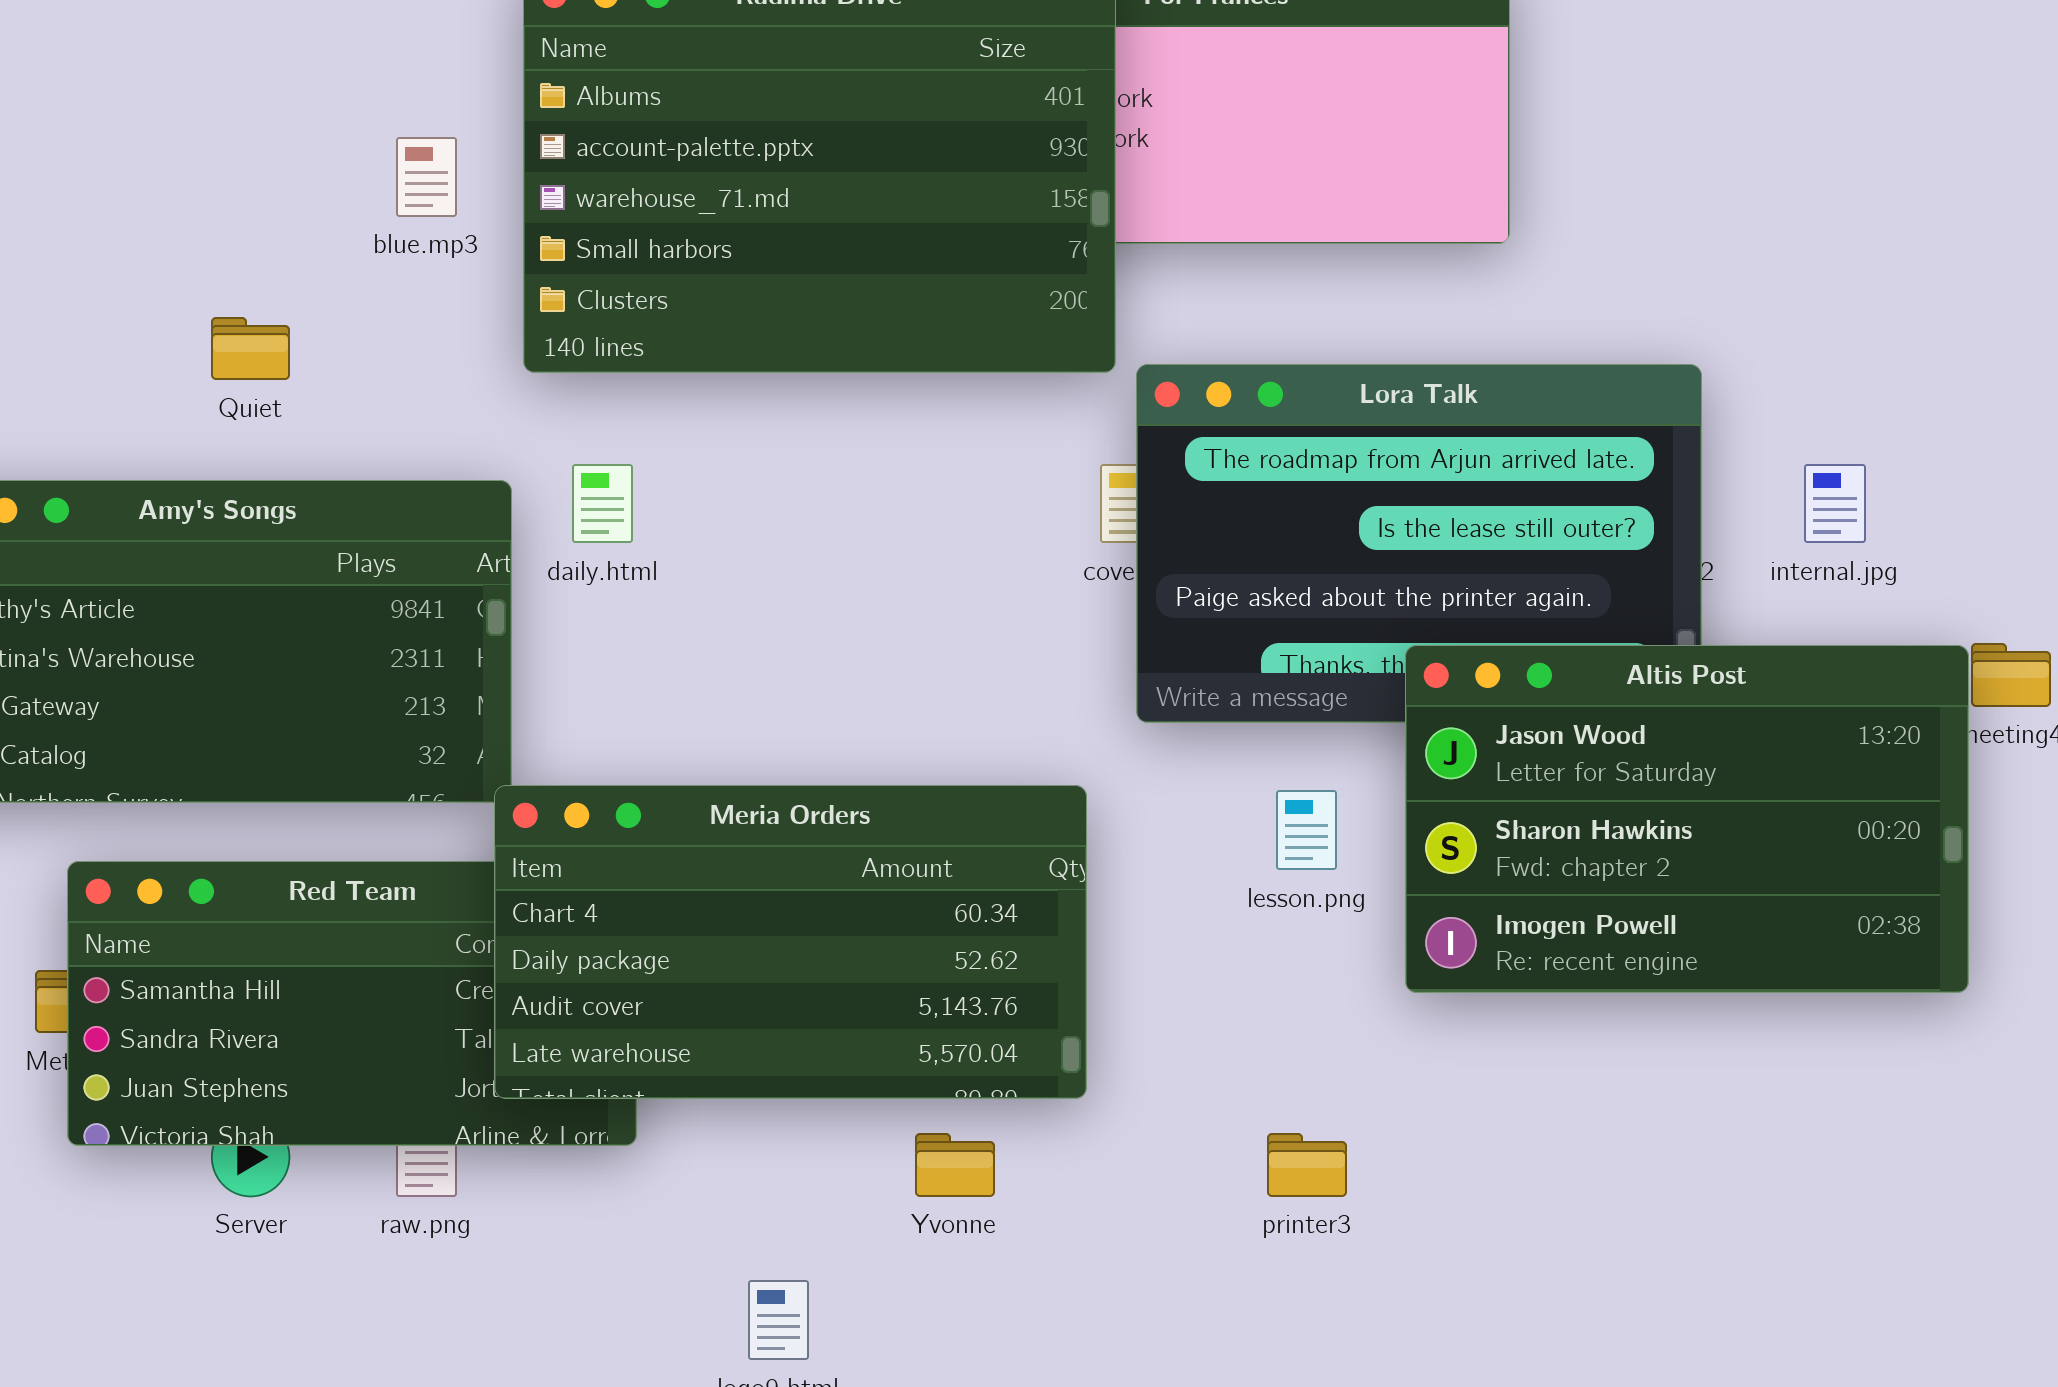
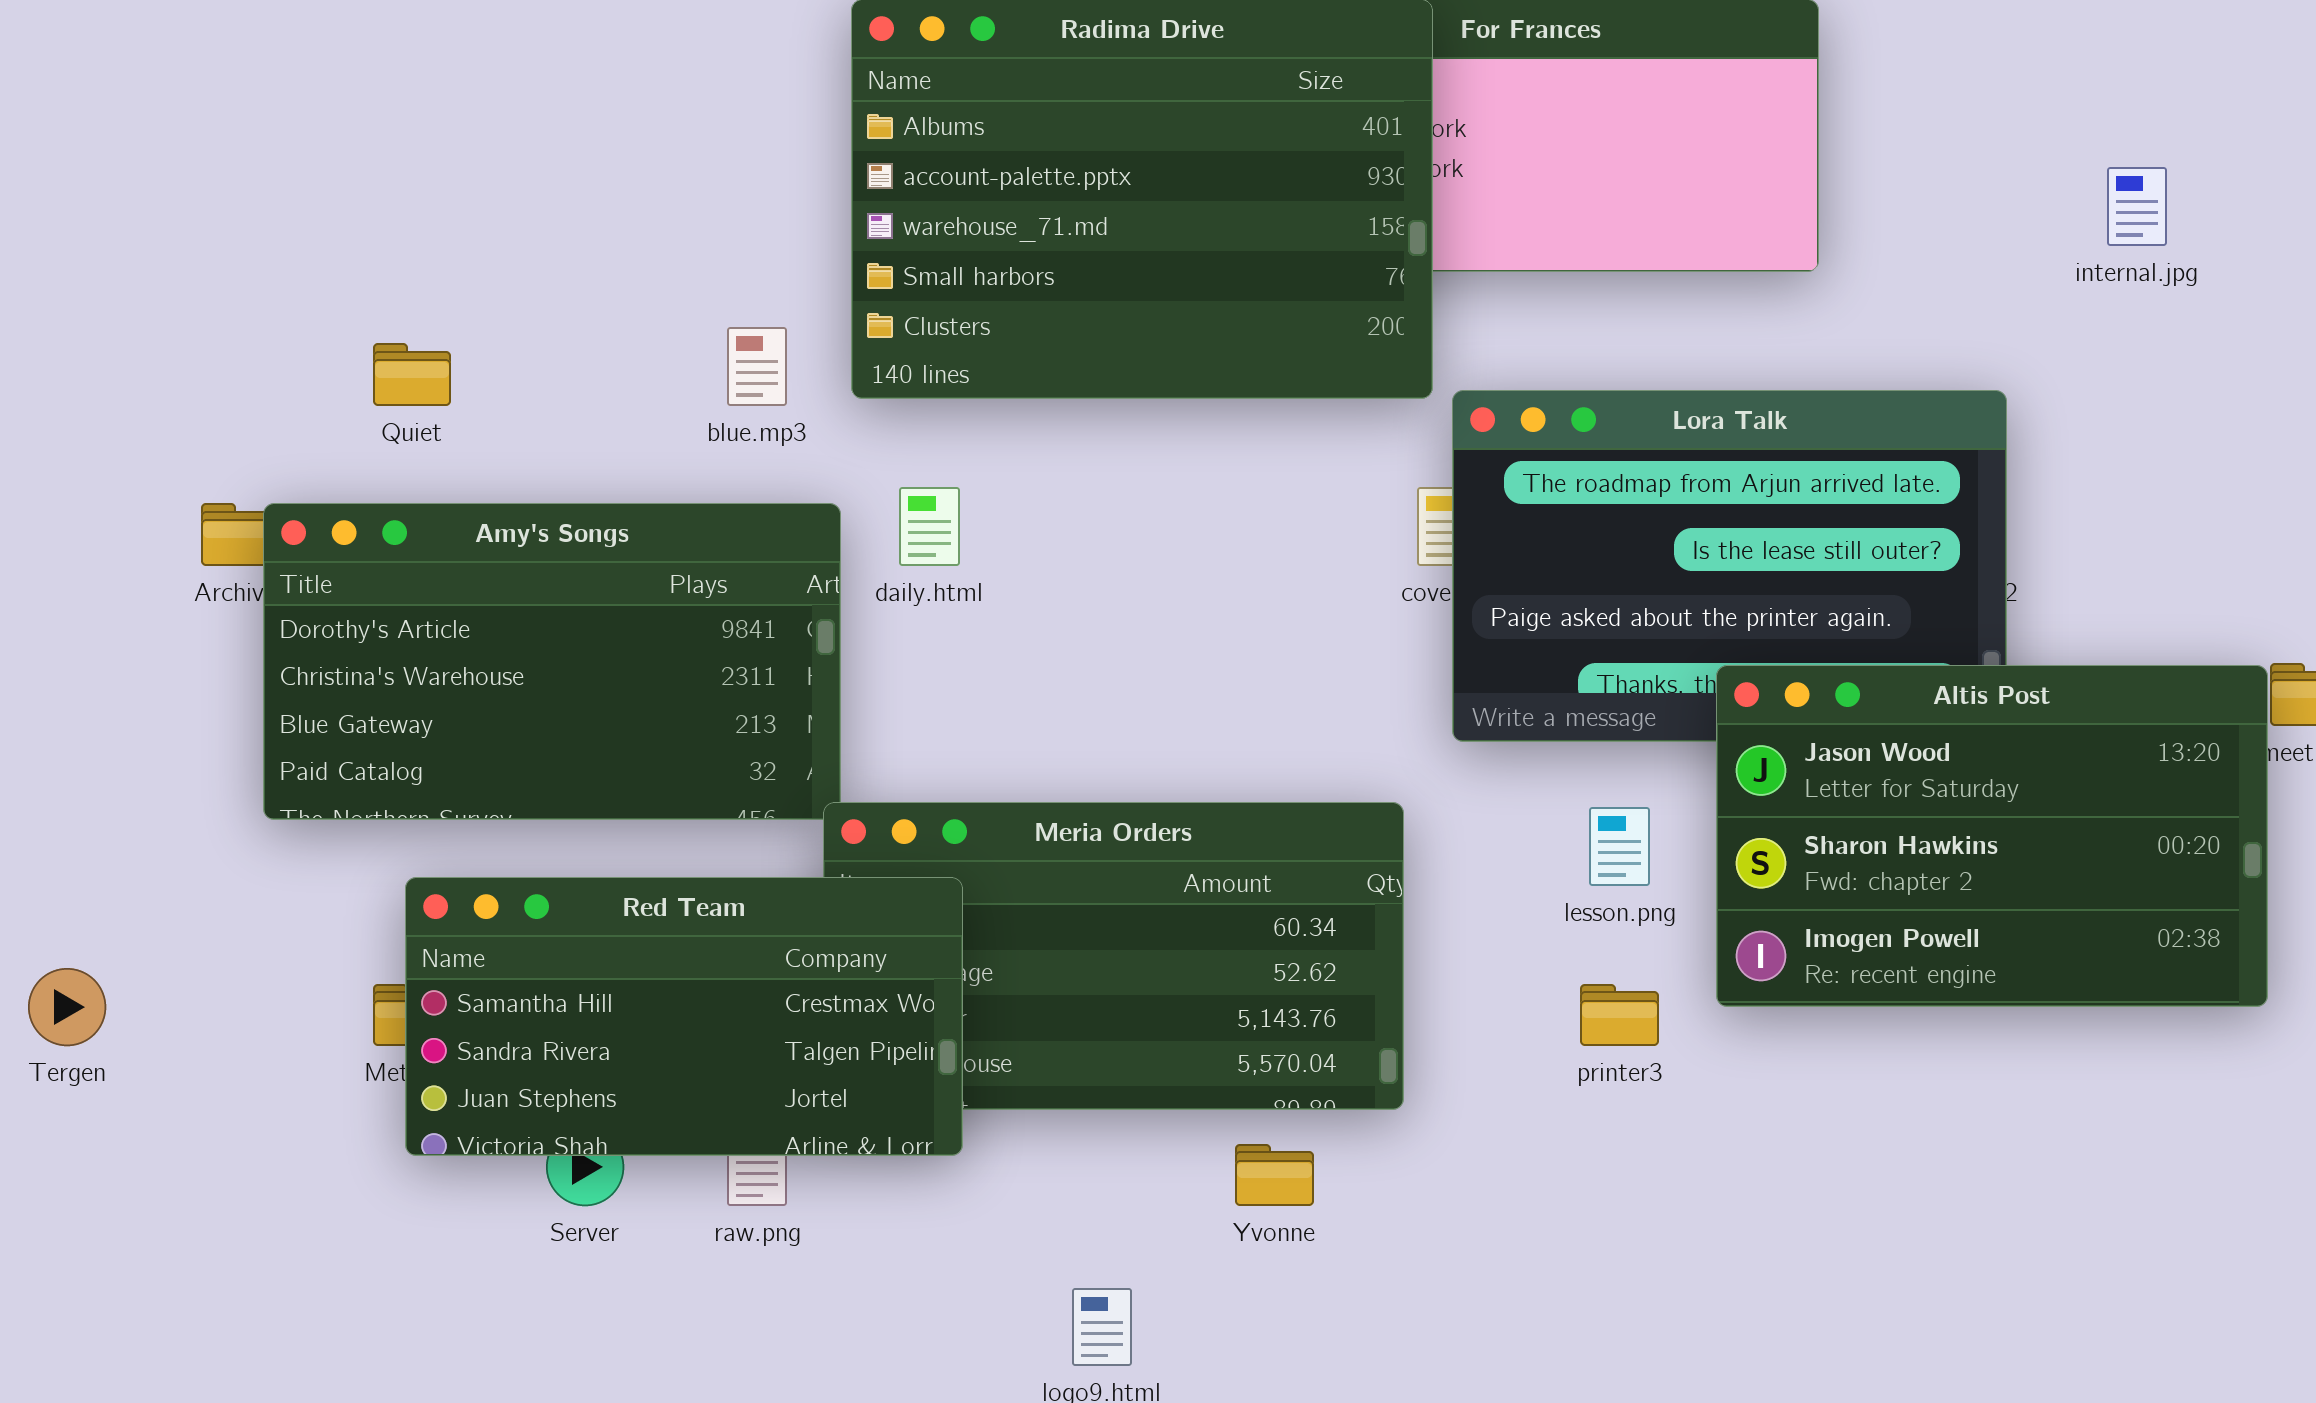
blue.mp3: [396,137,457,217] -> [727,327,787,406], moved
Quiet: [211,317,290,380] -> [373,343,451,406], moved
internal.jpg: [1804,464,1866,543] -> [2107,167,2167,246], moved
Red Team: [67,861,637,1146] -> [405,877,963,1156], raised
printer3: [1267,1133,1347,1197] -> [1580,984,1659,1046], moved

